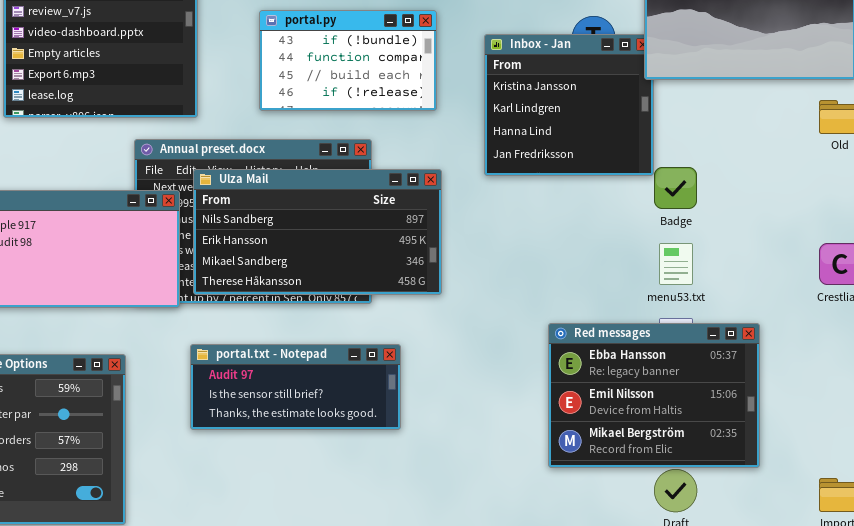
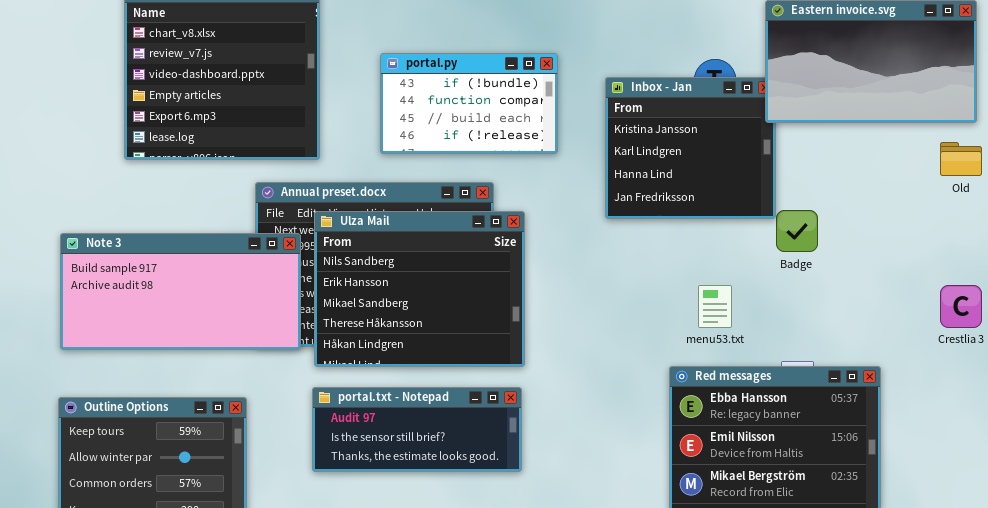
Ulza Mail: [193,169,442,295] -> [314,211,525,367], resized
menu53.txt: [659,243,693,285] -> [698,285,732,328], moved

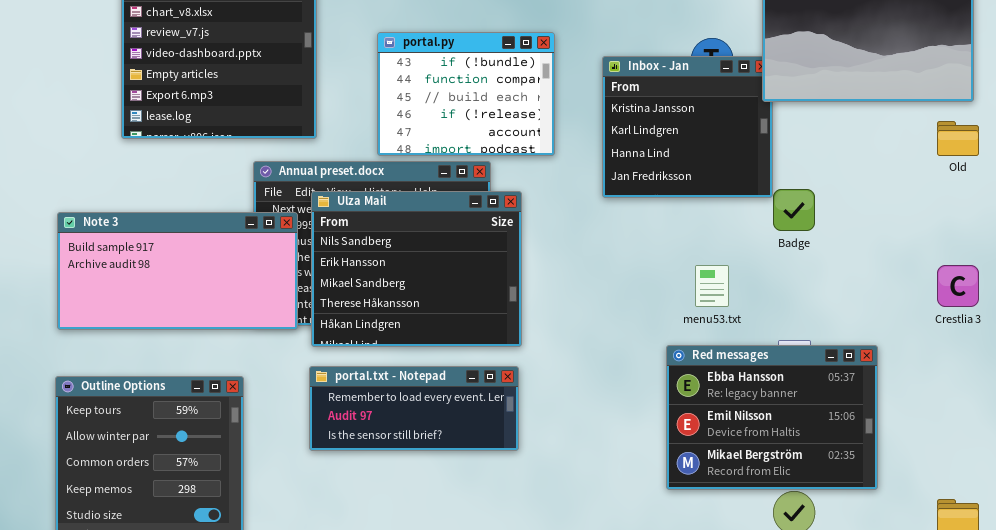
portal.py: [380,53,558,154] -> [377,32,555,156], resized
portal.txt - Notepad: [312,387,522,472] -> [309,366,519,451], scrolled up 1 row

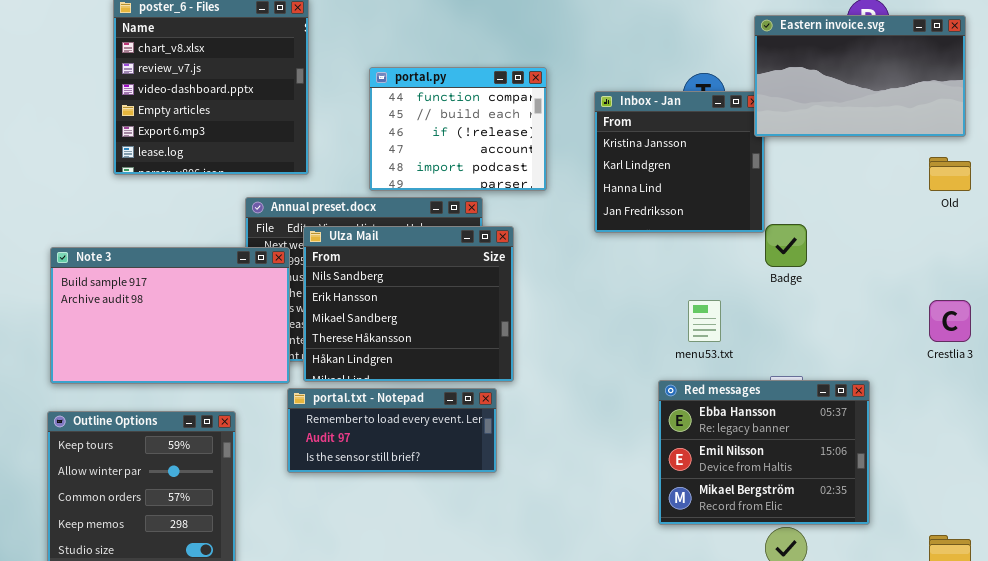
portal.py: [377,32,555,156] -> [369,67,547,191], scrolled down 1 row
Note 3: [57,212,298,330] -> [50,247,290,384], resized
portal.txt - Notepad: [309,366,519,451] -> [287,388,497,473], moved

